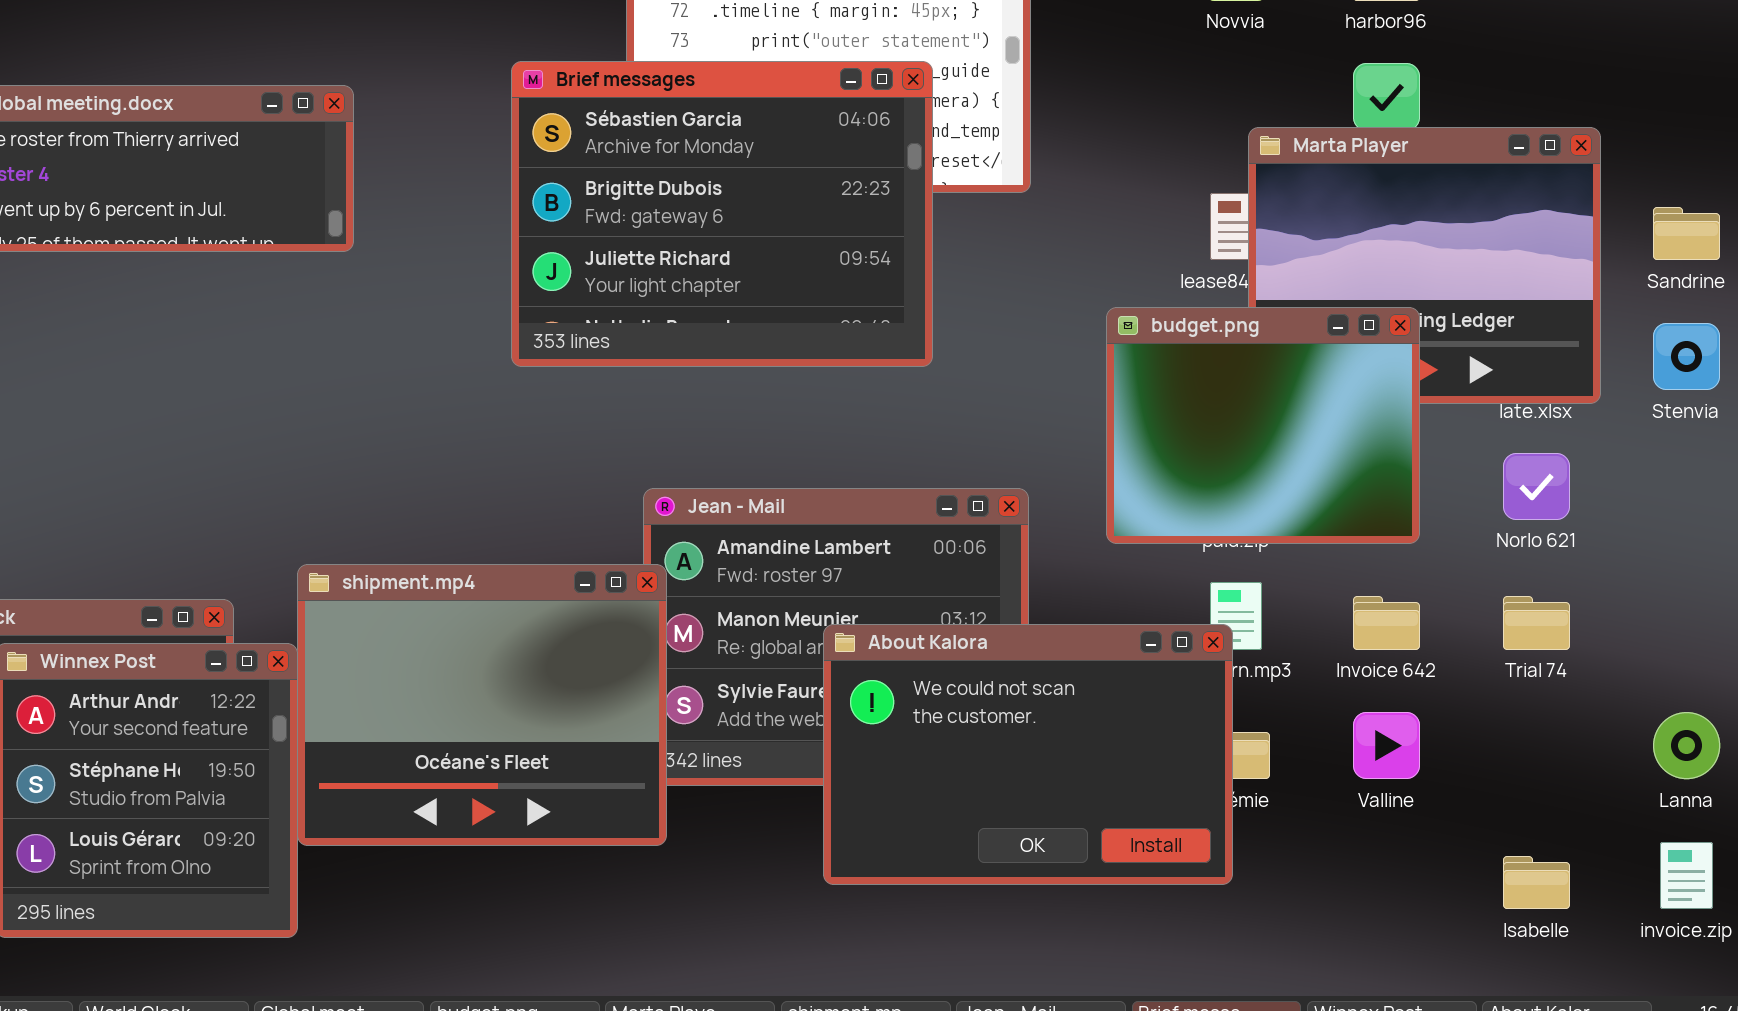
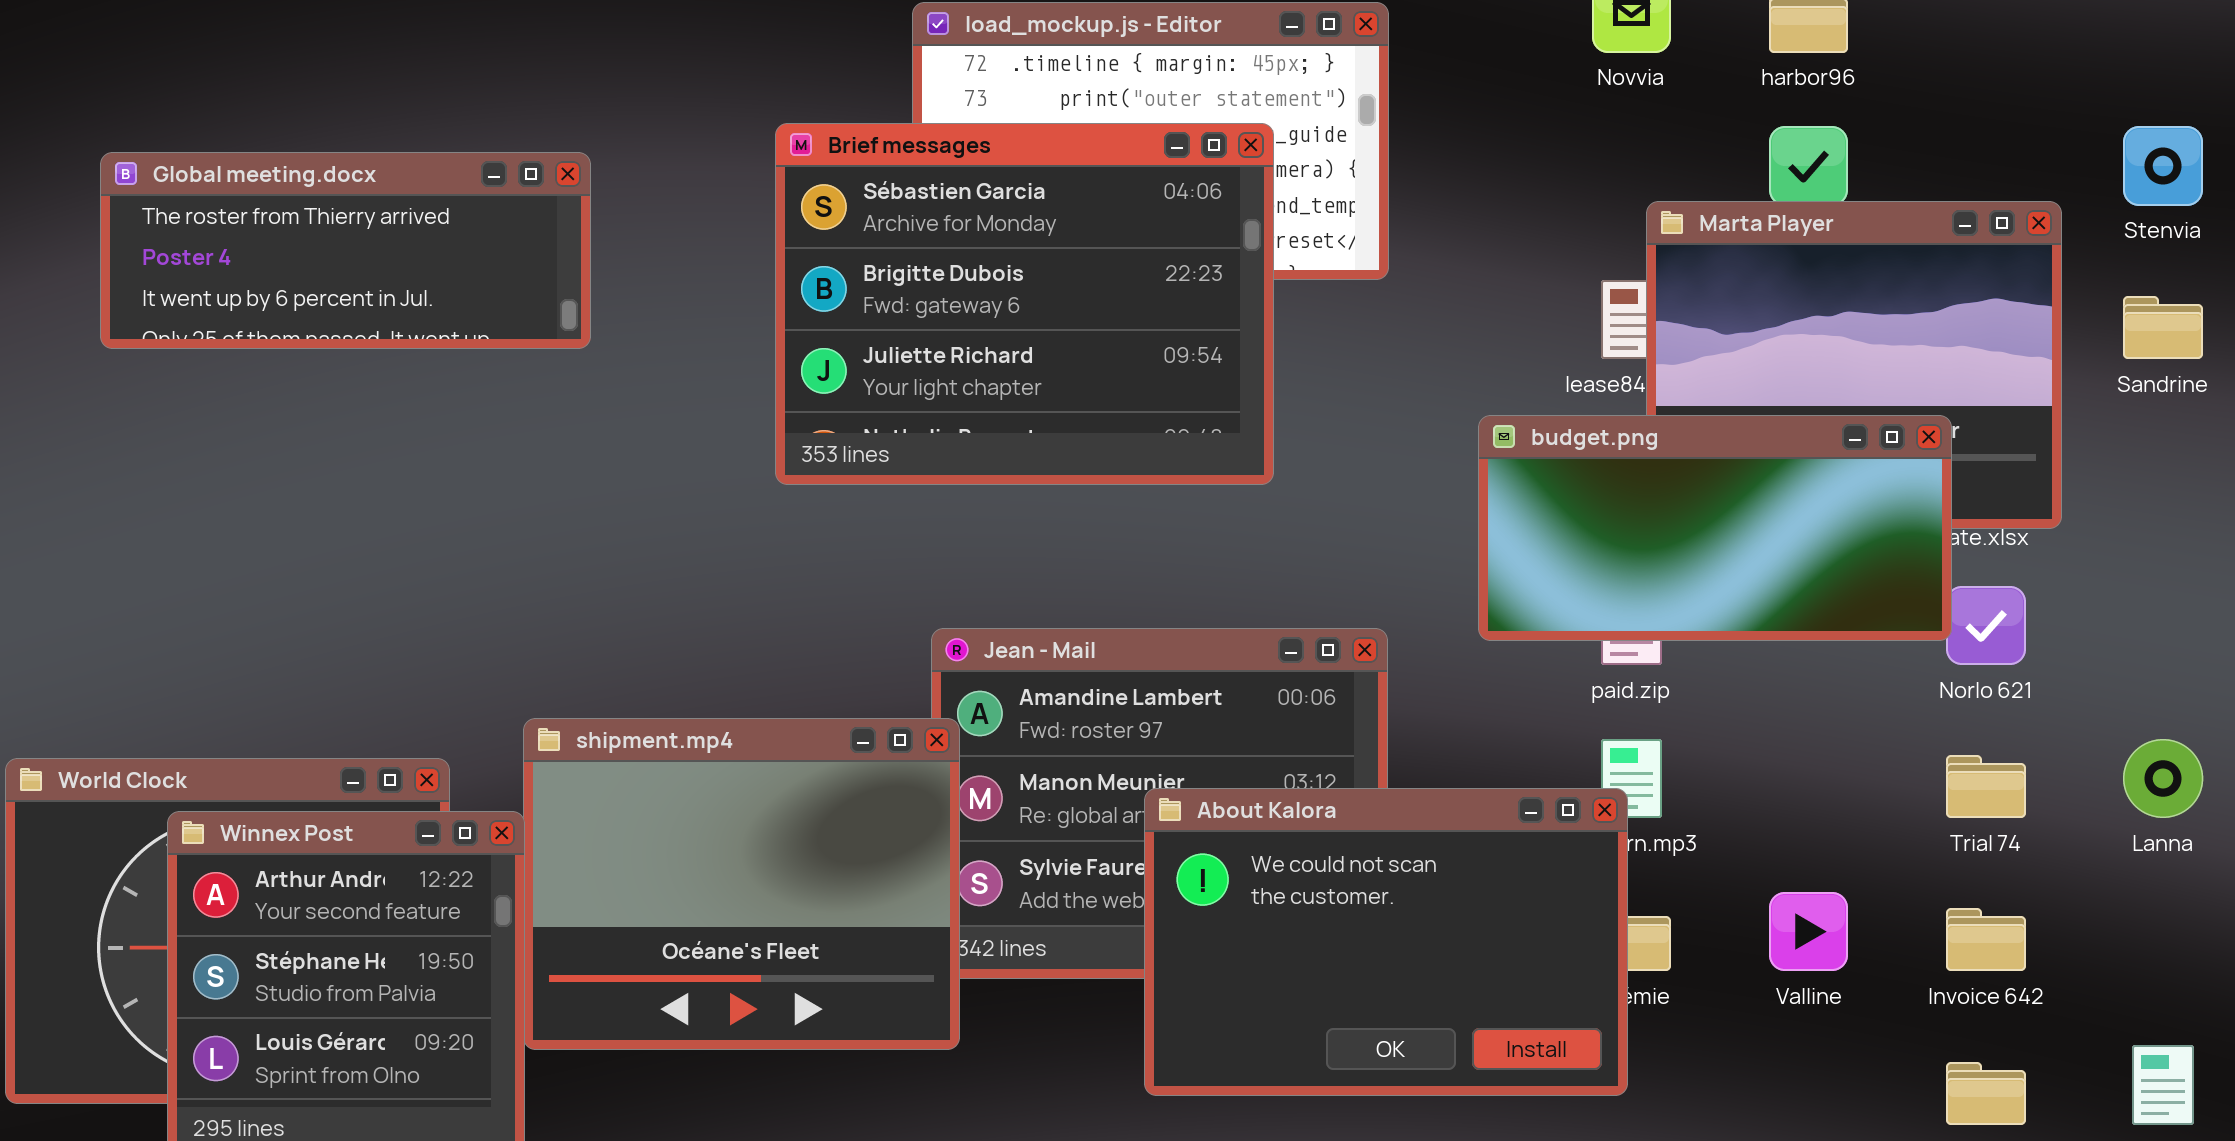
budget.png: [1106,307,1420,544] -> [1478,415,1952,641], resized
Stenvia: [1653,323,1720,390] -> [2123,126,2203,206], moved
Invoice 642: [1353,596,1420,650] -> [1946,908,2026,971], moved
Lanna: [1653,712,1720,779] -> [2123,739,2203,818], moved

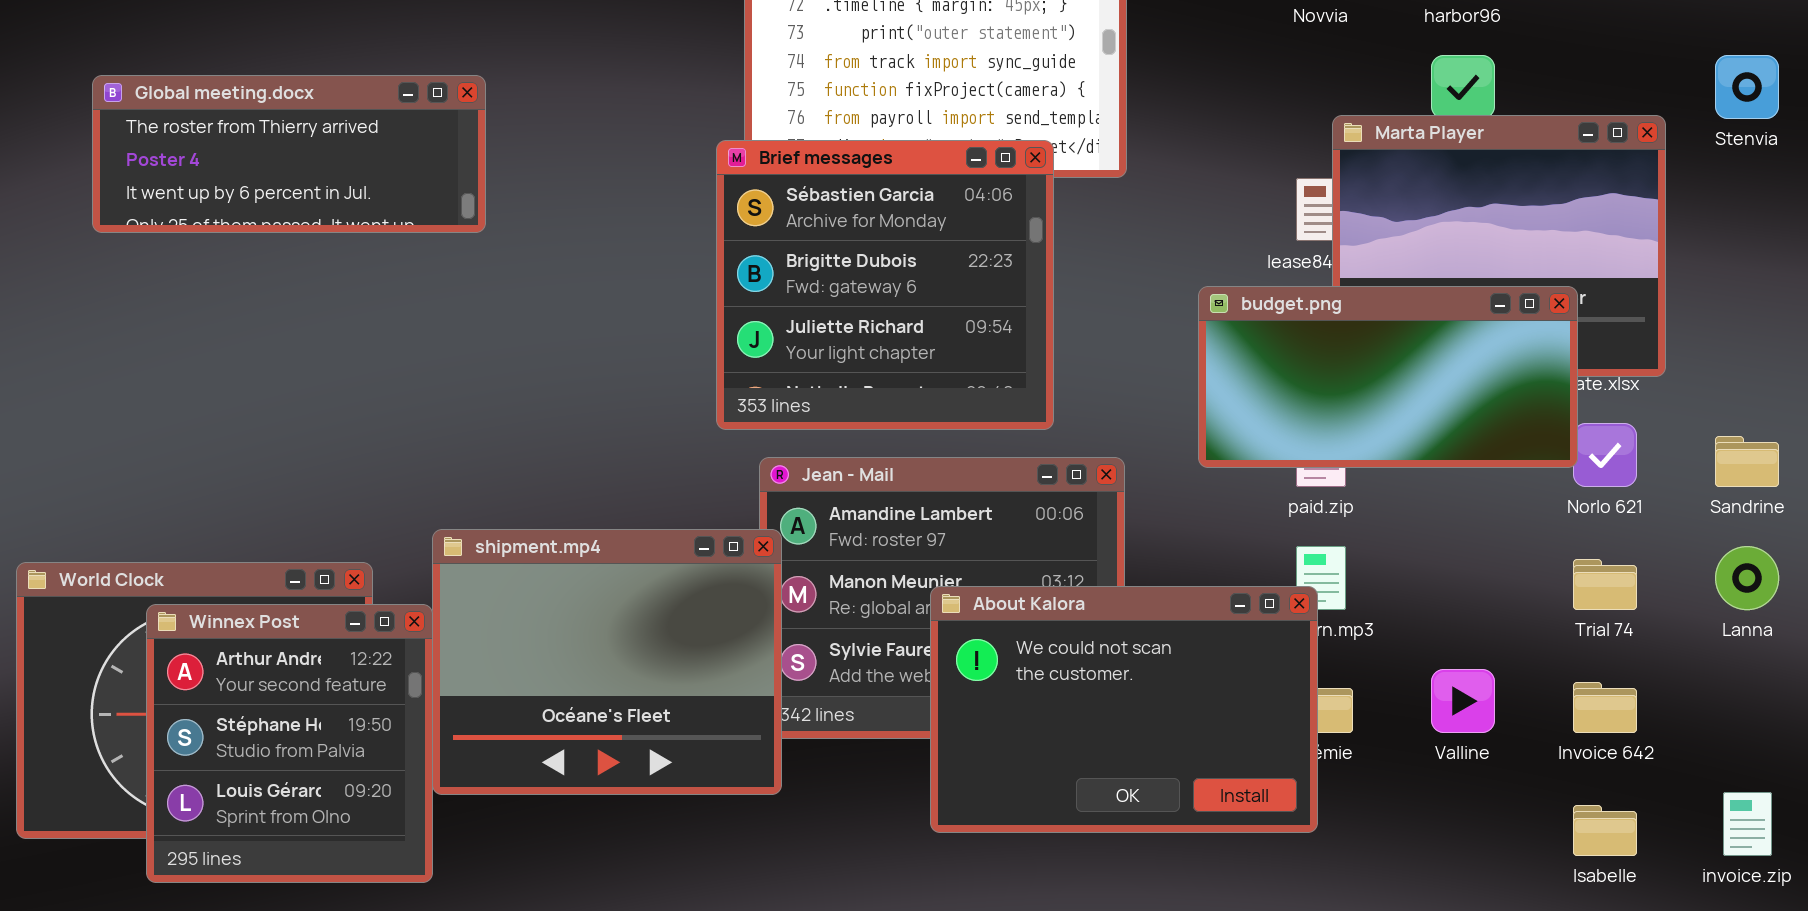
Brief messages: [775,123,1274,485] -> [716,140,1054,430], moved, resized
Sandrine: [2123,296,2203,359] -> [1715,436,1779,487], moved

